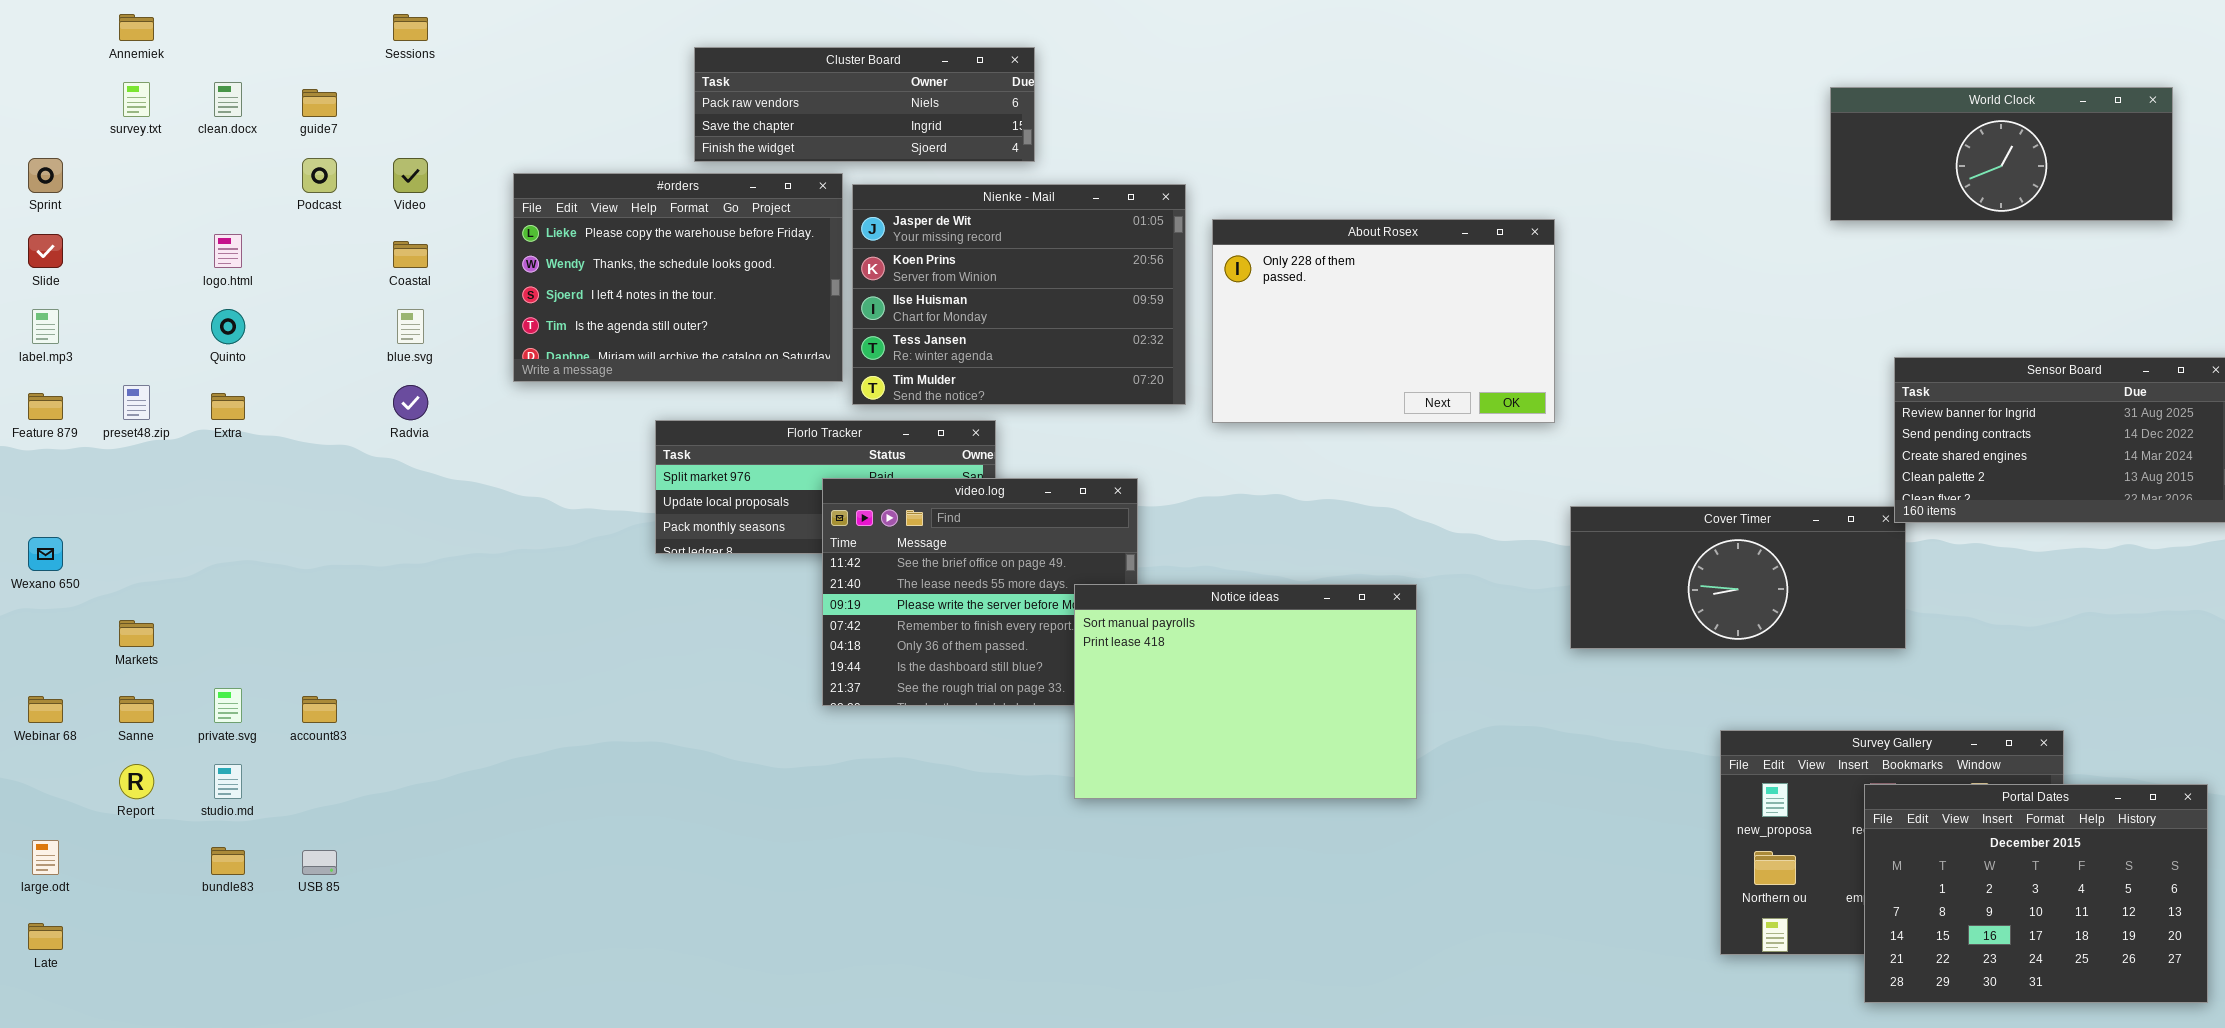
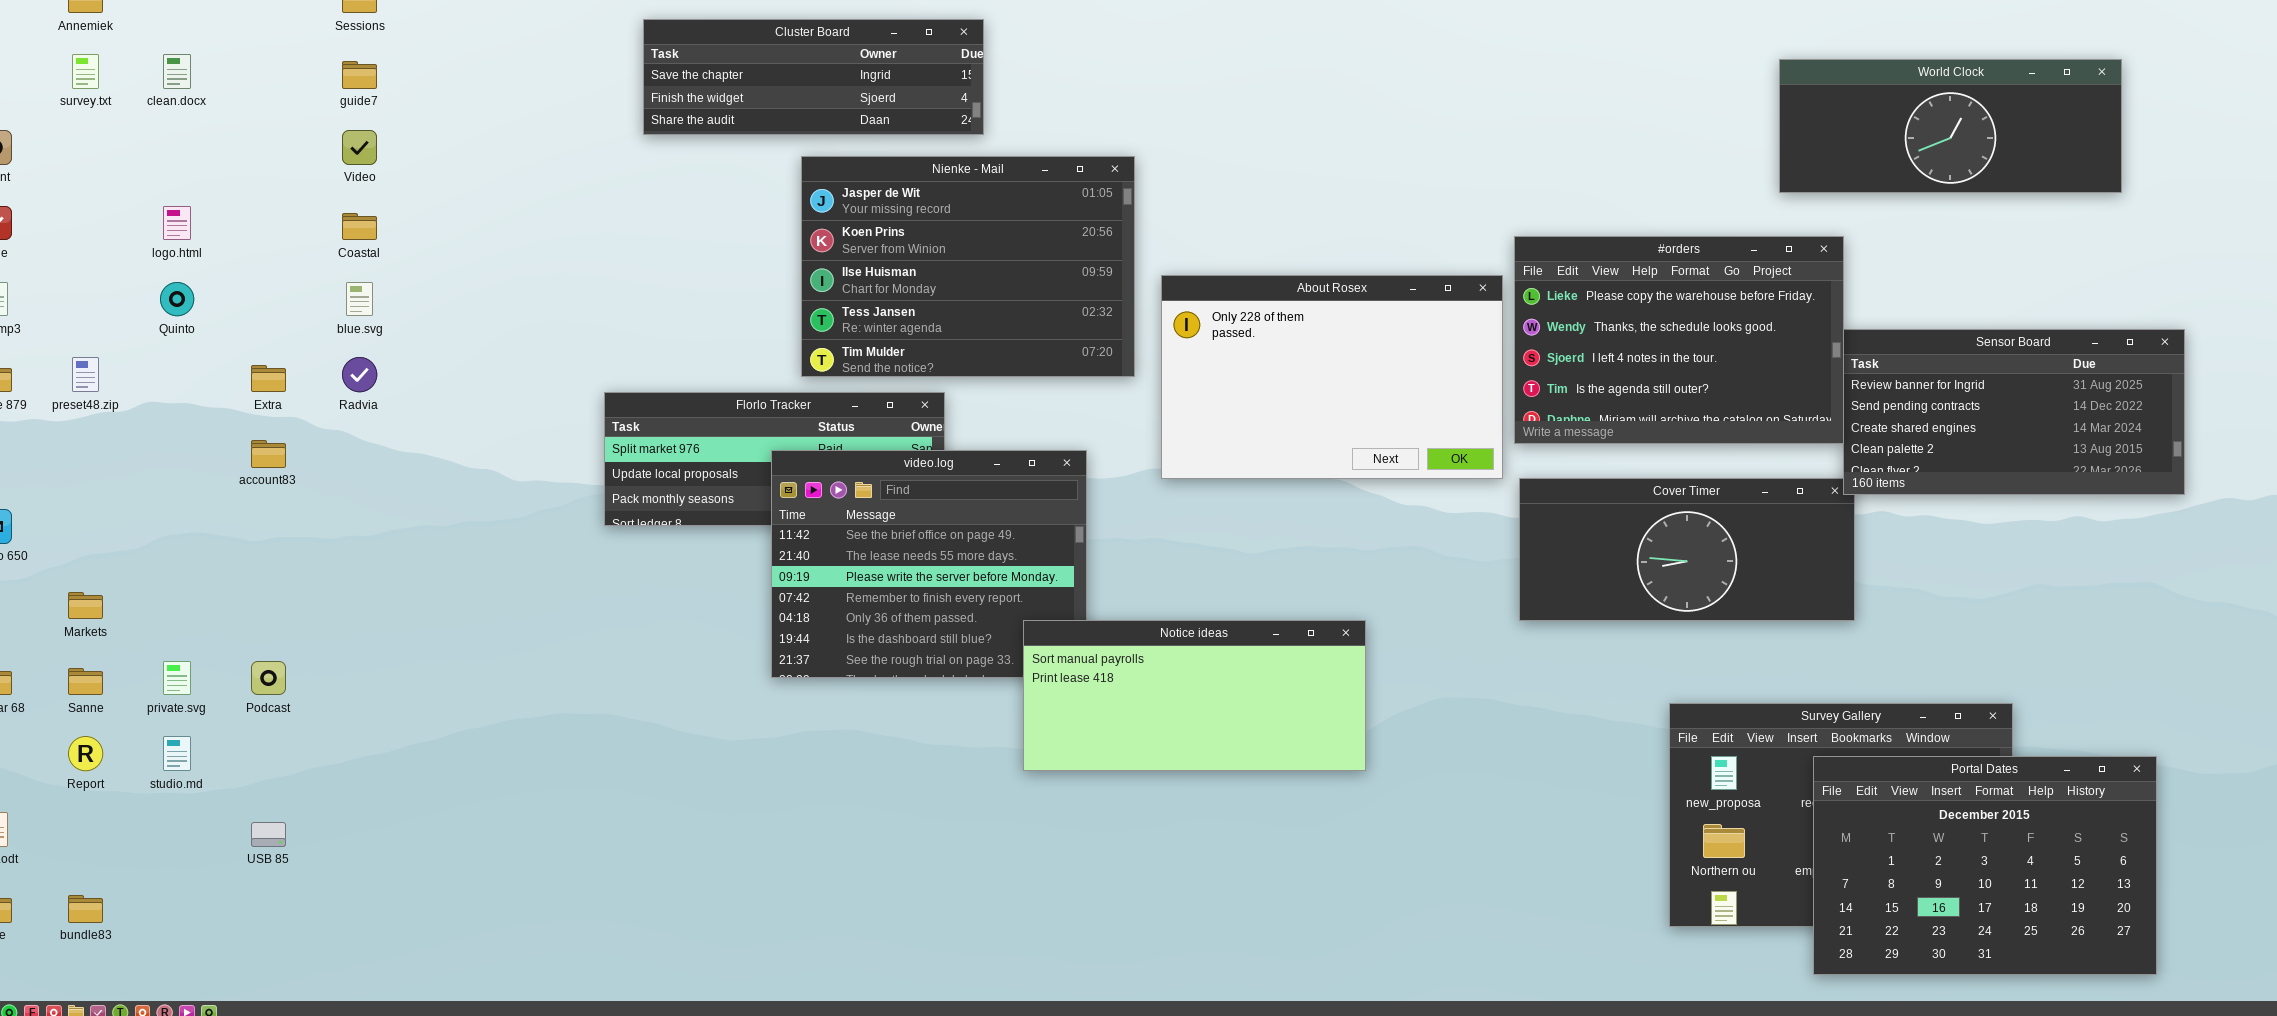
Cluster Board: [694,47,1035,162] -> [643,19,984,135], scrolled down 1 row
guide7: [302,89,337,117] -> [342,61,377,89], moved
Podcast: [302,158,337,193] -> [251,661,286,695], moved
#orders: [513,173,843,382] -> [1514,236,1844,444], moved
About Rosex: [1212,219,1555,423] -> [1161,275,1503,479], moved
Extra: [211,393,245,420] -> [251,365,286,392], moved
Notice ideas: [1074,584,1417,799] -> [1023,620,1366,771], resized
account83: [302,696,337,723] -> [251,440,286,468], moved
bundle83: [211,847,245,875] -> [68,895,103,923], moved

